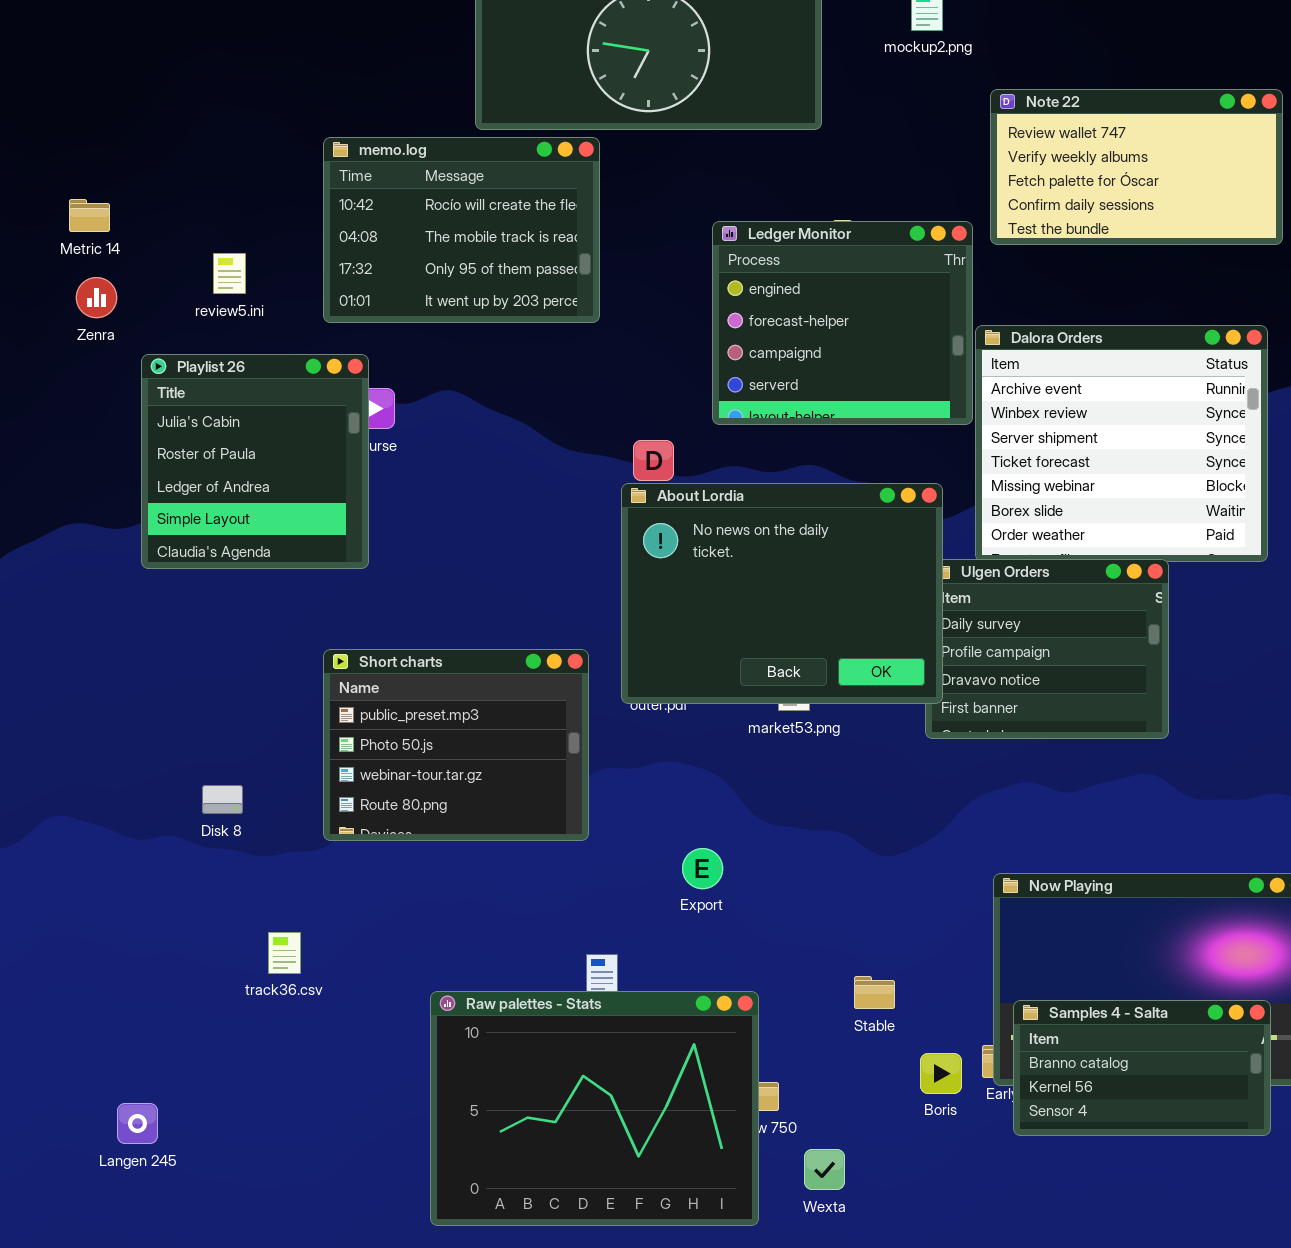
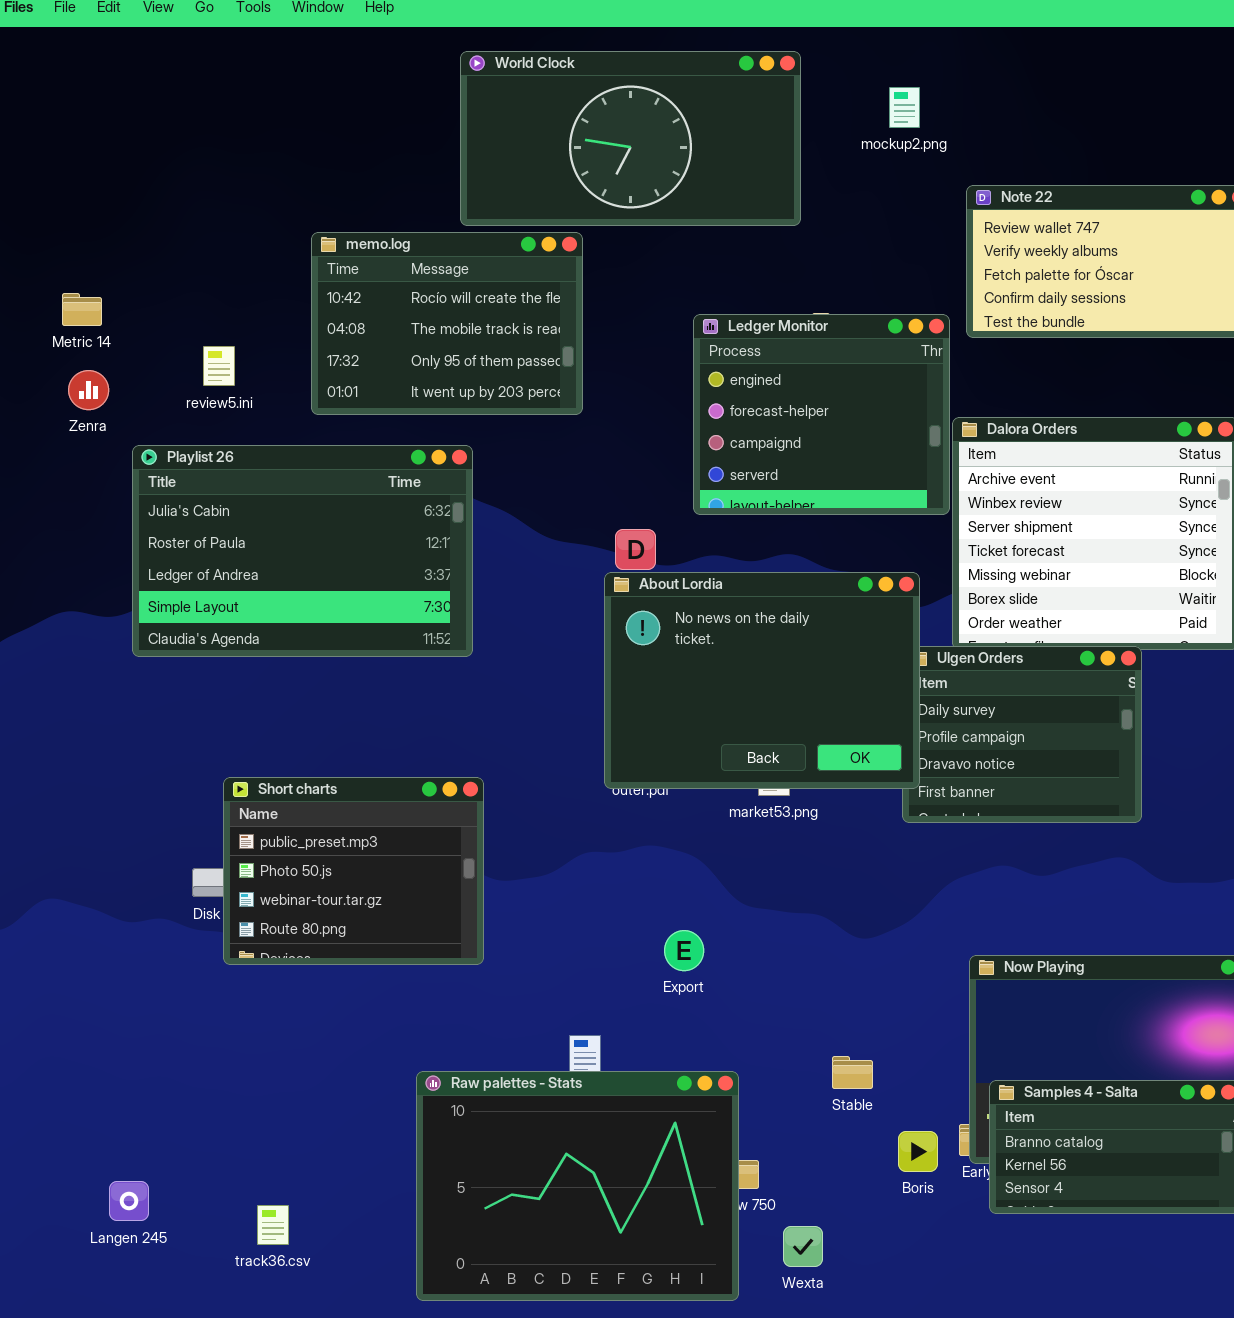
Playlist 26: [141,354,369,569] -> [132,445,473,657], resized
Short charts: [323,649,589,841] -> [223,777,484,965], moved
track36.csv: [268,932,301,974] -> [257,1205,289,1245], moved

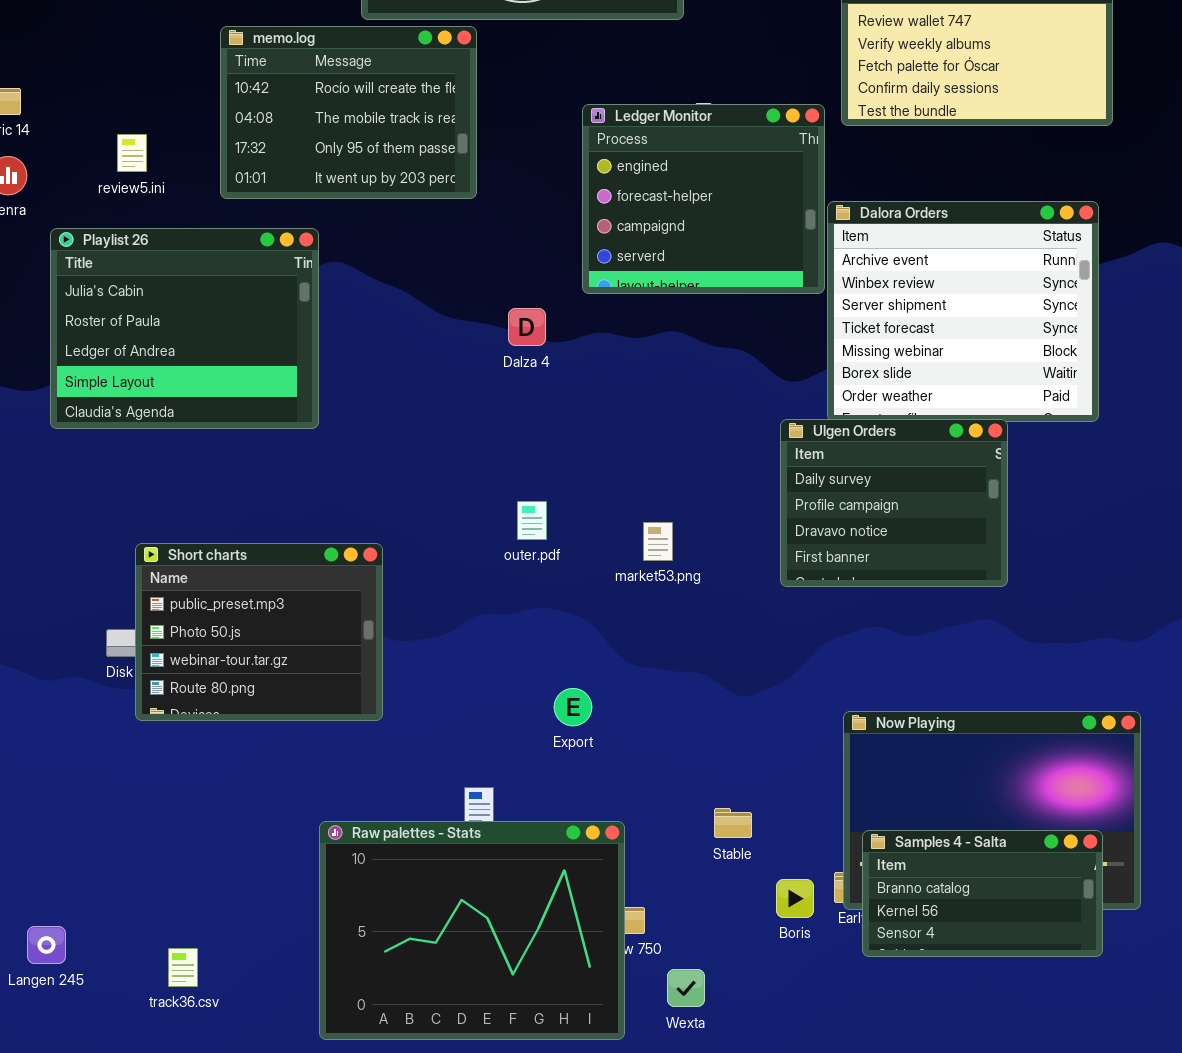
Playlist 26: [132,445,473,657] -> [50,228,319,429], resized
About Lordia: [604,572,920,789] -> none, closed

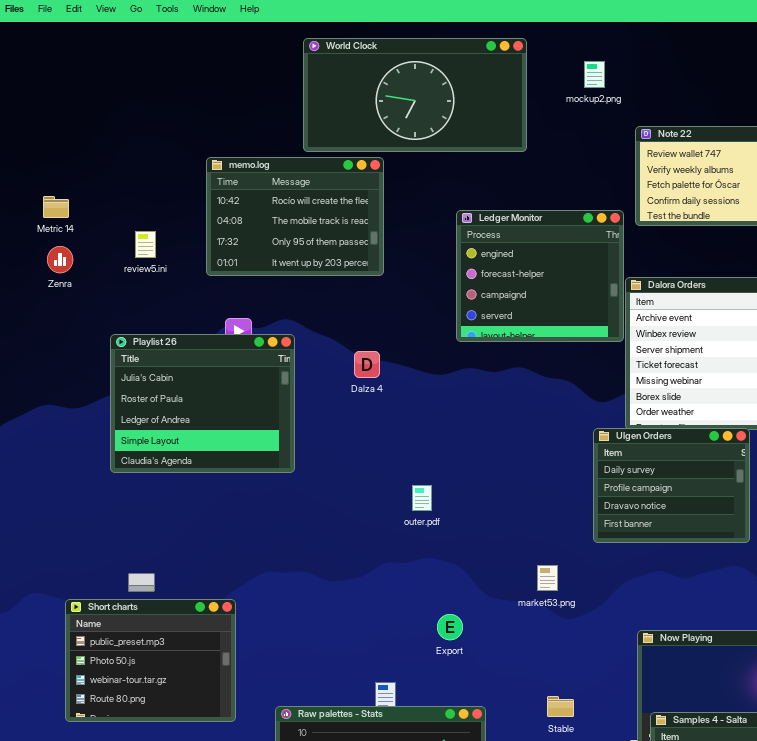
Playlist 26: [50,228,319,429] -> [110,334,295,473], moved
Dalza 4: [508,308,546,346] -> [354,351,380,378], moved
market53.png: [643,522,673,561] -> [537,565,558,591], moved
Short charts: [135,543,383,721] -> [65,599,236,722], moved

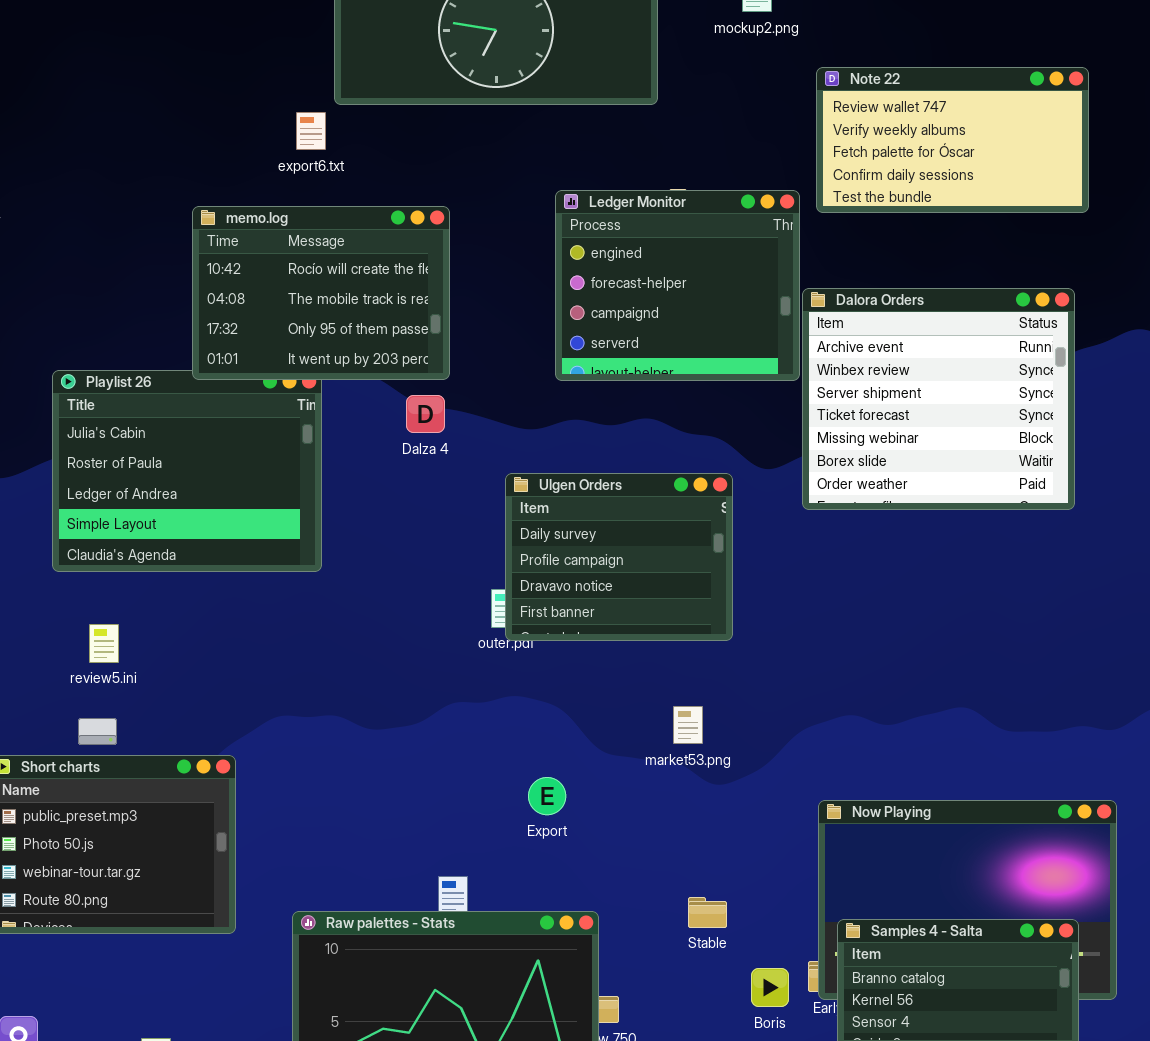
memo.log: [206,157,384,276] -> [192,206,450,380], moved
review5.ini: [135,231,156,258] -> [89,624,119,663], moved
Ulgen Orders: [593,428,750,543] -> [505,473,733,641], moved

